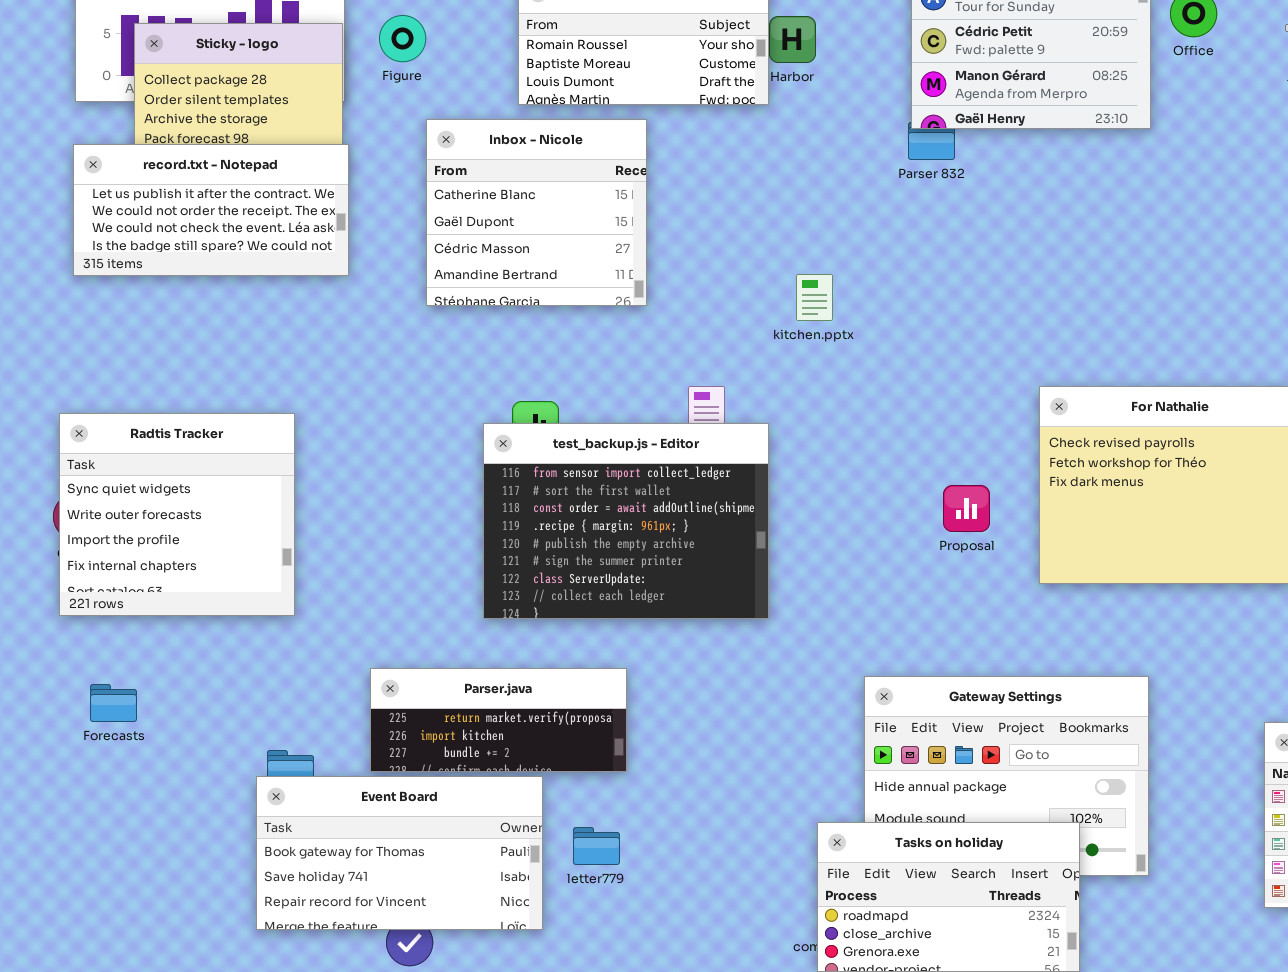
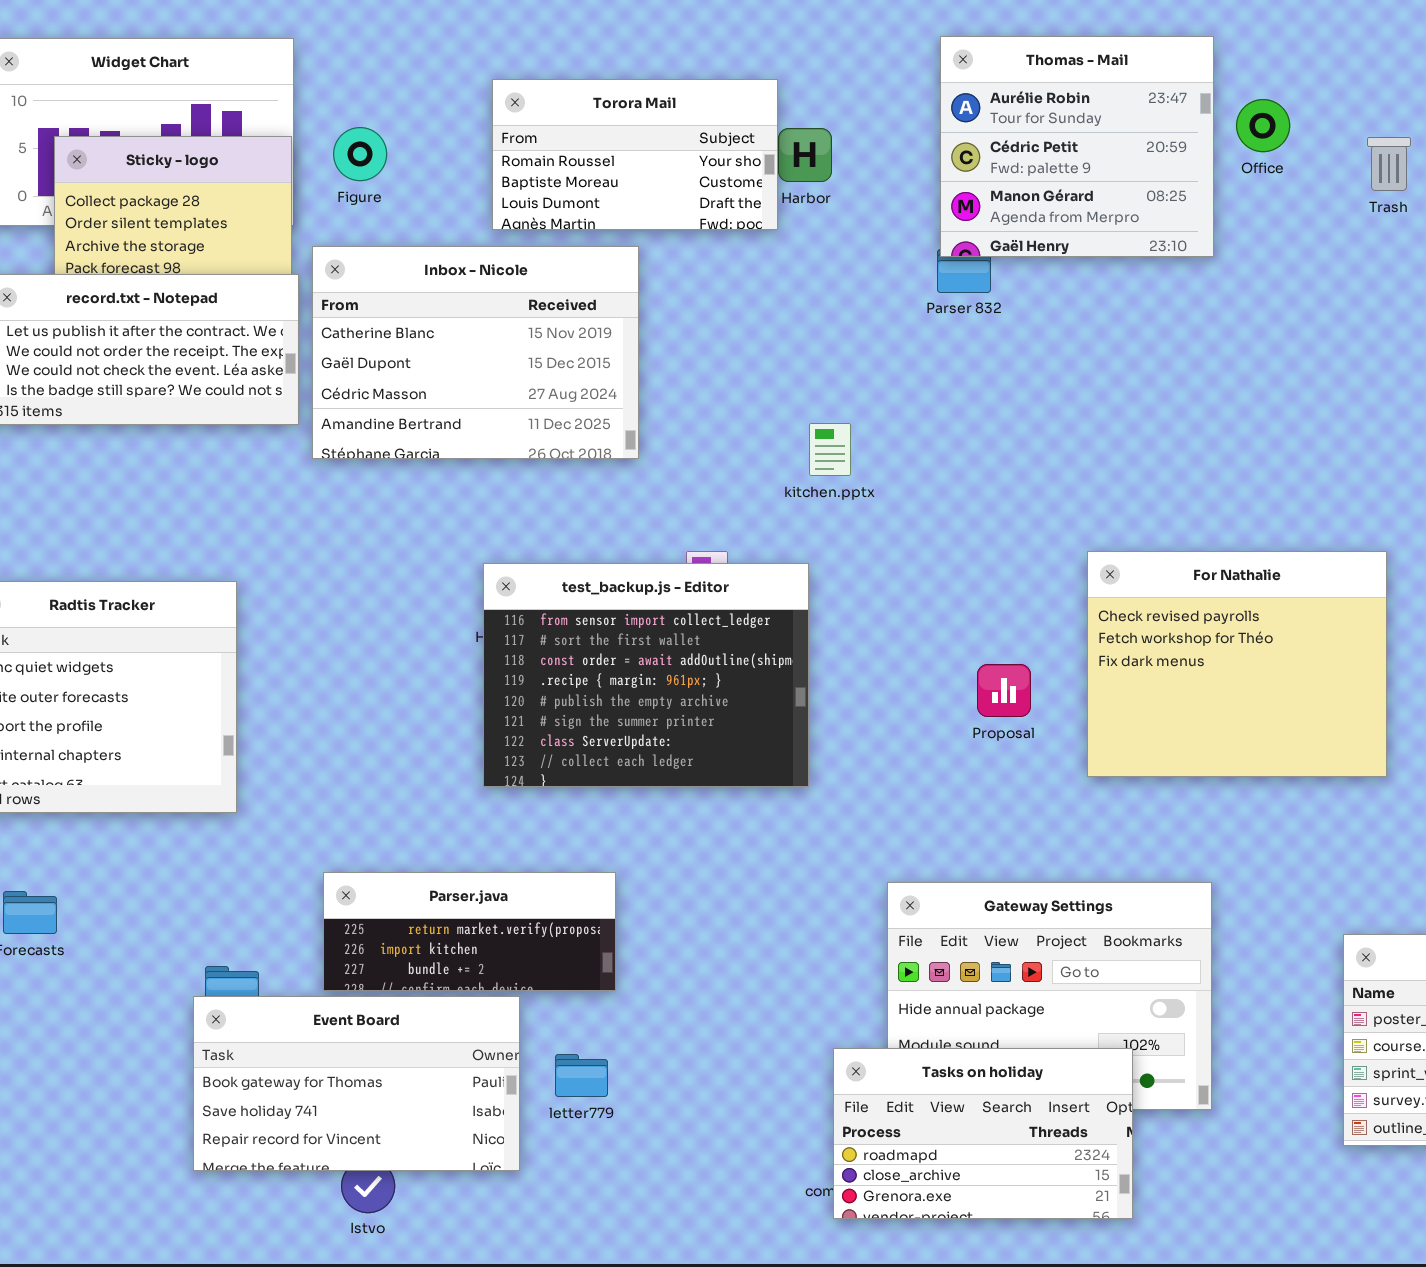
Inbox - Nicole: [426,119,647,306] -> [312,246,639,459], resized
test_backup.js - Editor: [483,423,769,619] -> [483,563,809,787], moved

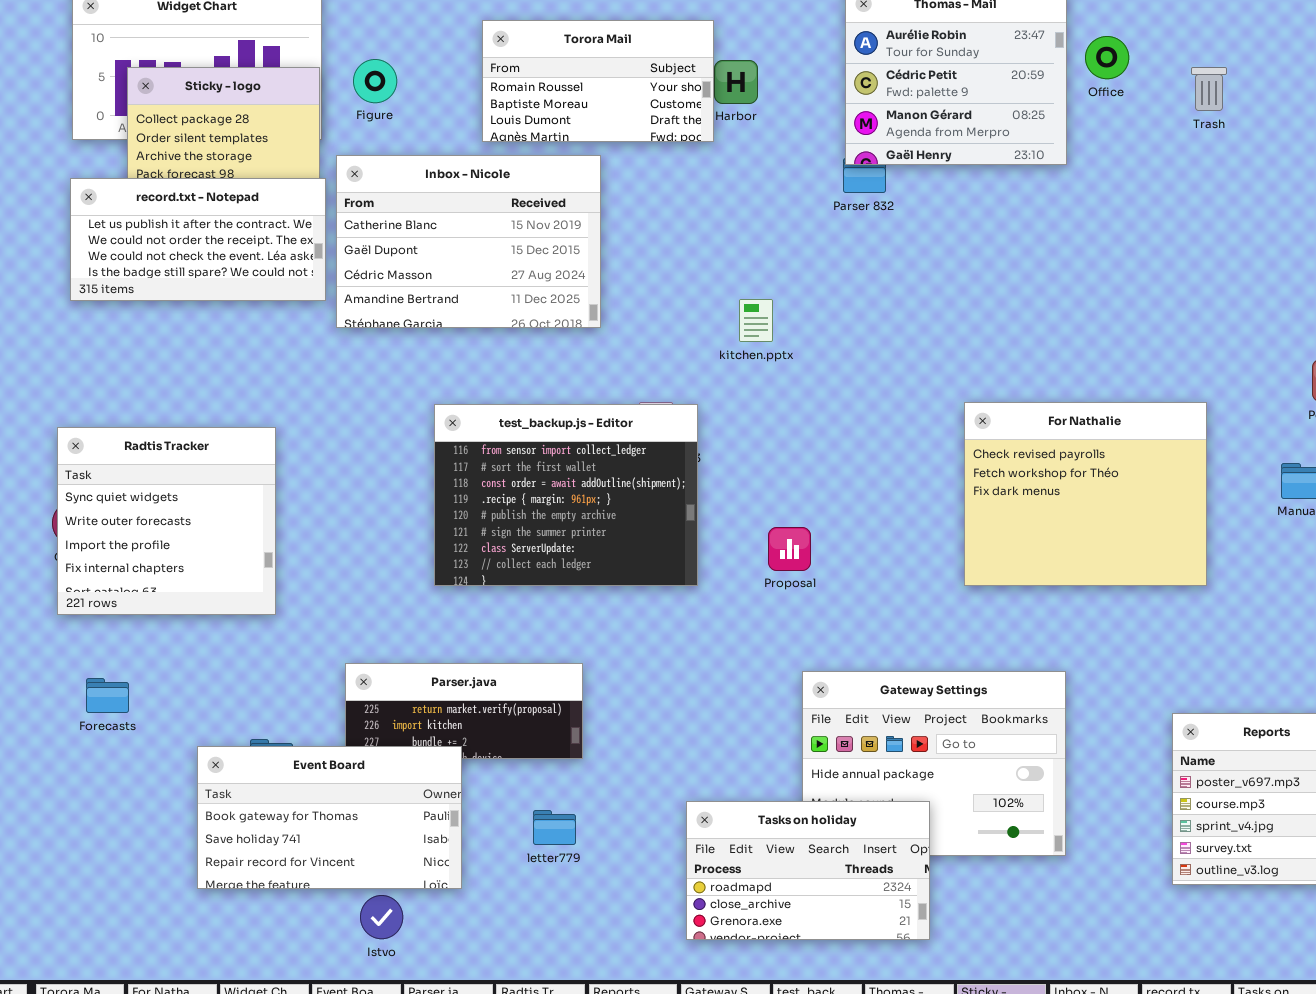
test_backup.js - Editor: [483,563,809,787] -> [434,404,698,586], moved
Proposal: [977,664,1031,717] -> [768,527,811,571], moved
Event Board: [193,996,520,1171] -> [197,746,462,889], moved
Tasks on holiday: [833,1048,1133,1219] -> [686,801,930,940], moved

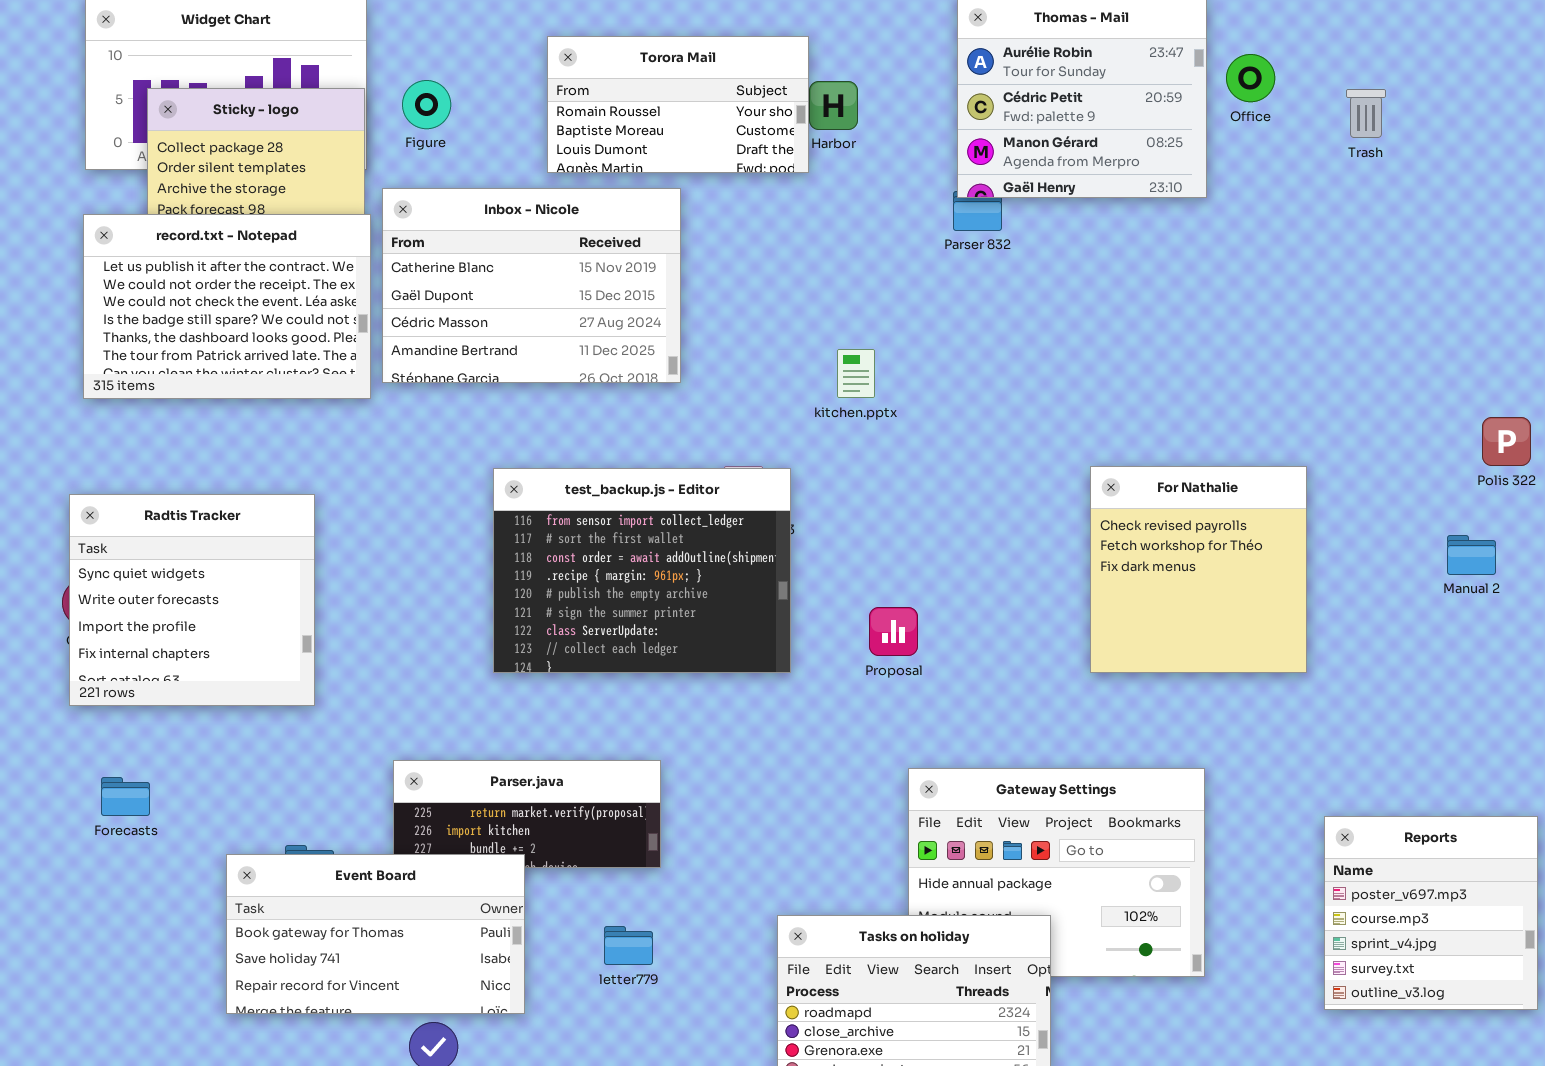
record.txt - Notepad: [70,178,326,301] -> [83,214,371,399], resized
For Nathalie: [964,402,1207,586] -> [1090,466,1307,673], resized

